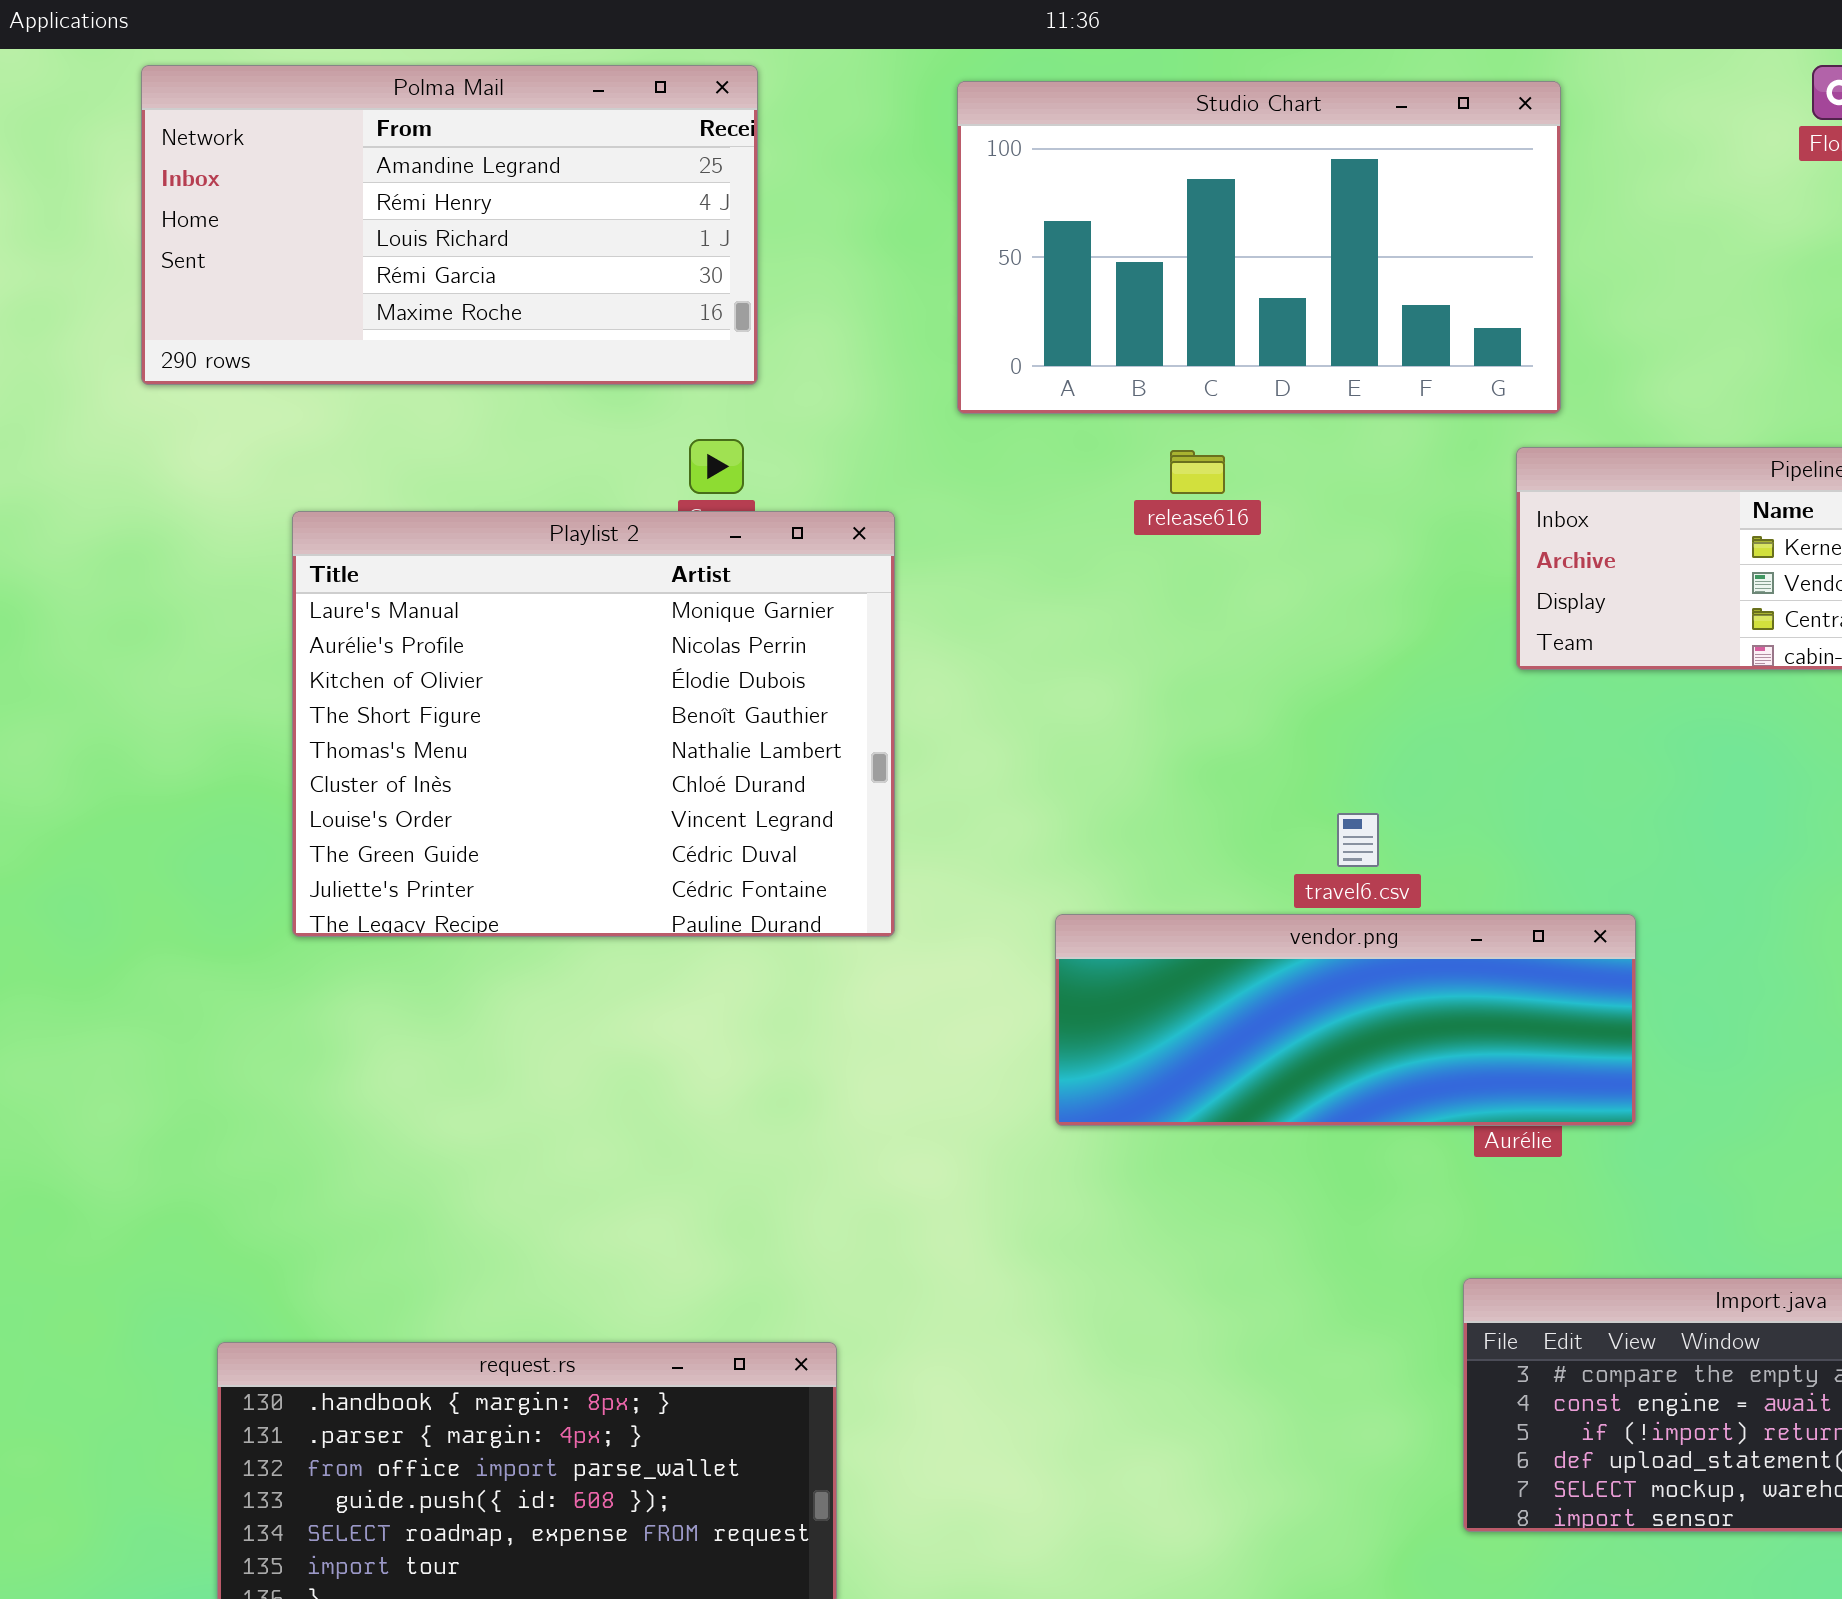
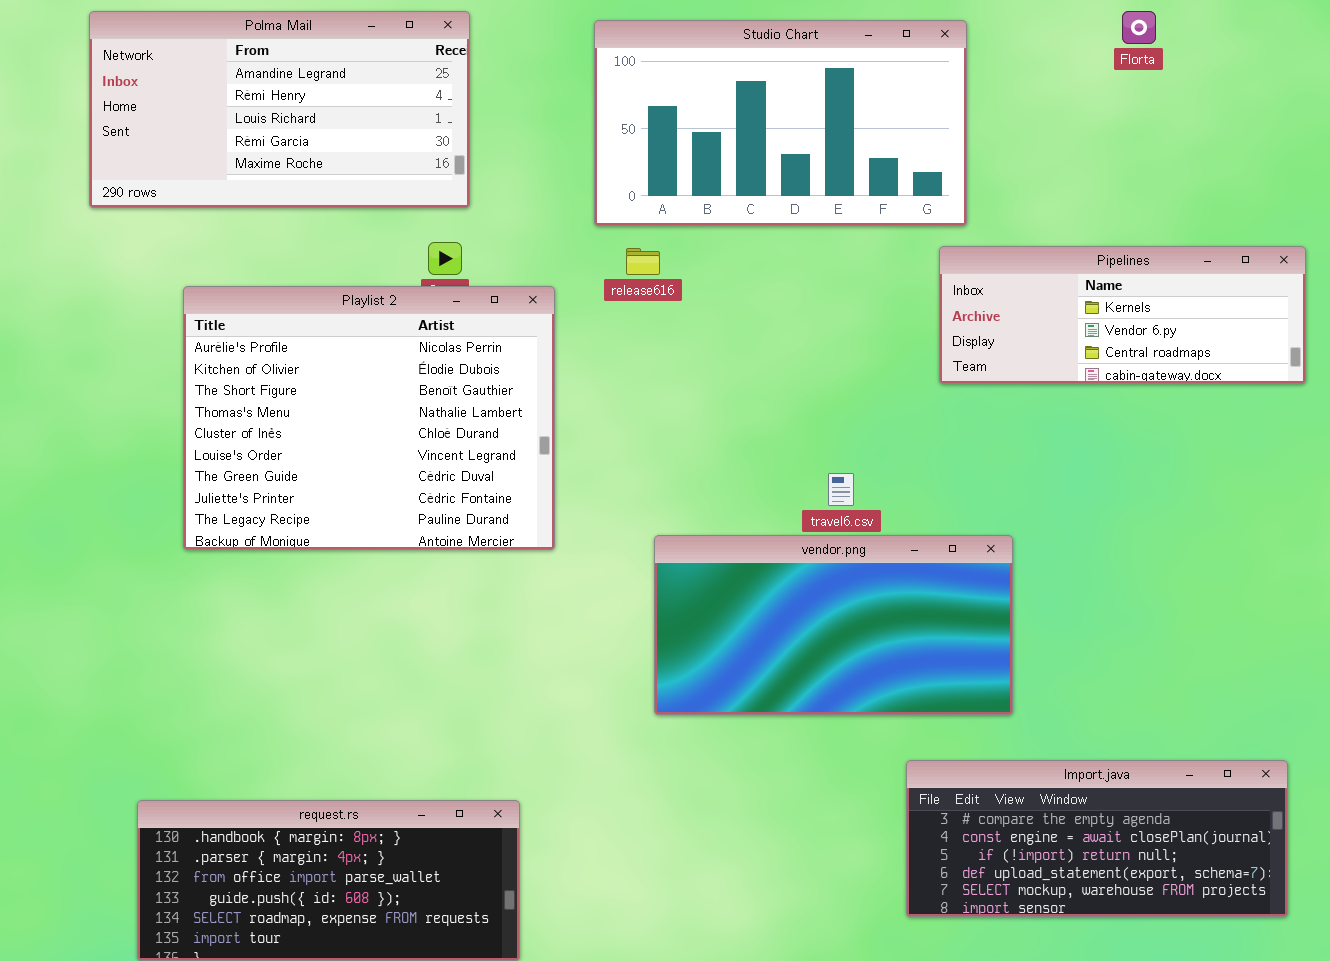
release616: [1170,450,1225,494] -> [626,248,660,275], moved
Playlist 2: [292,511,895,937] -> [183,286,555,550], scrolled down 1 row
vendor.png: [1055,914,1636,1126] -> [654,535,1013,715], resized

